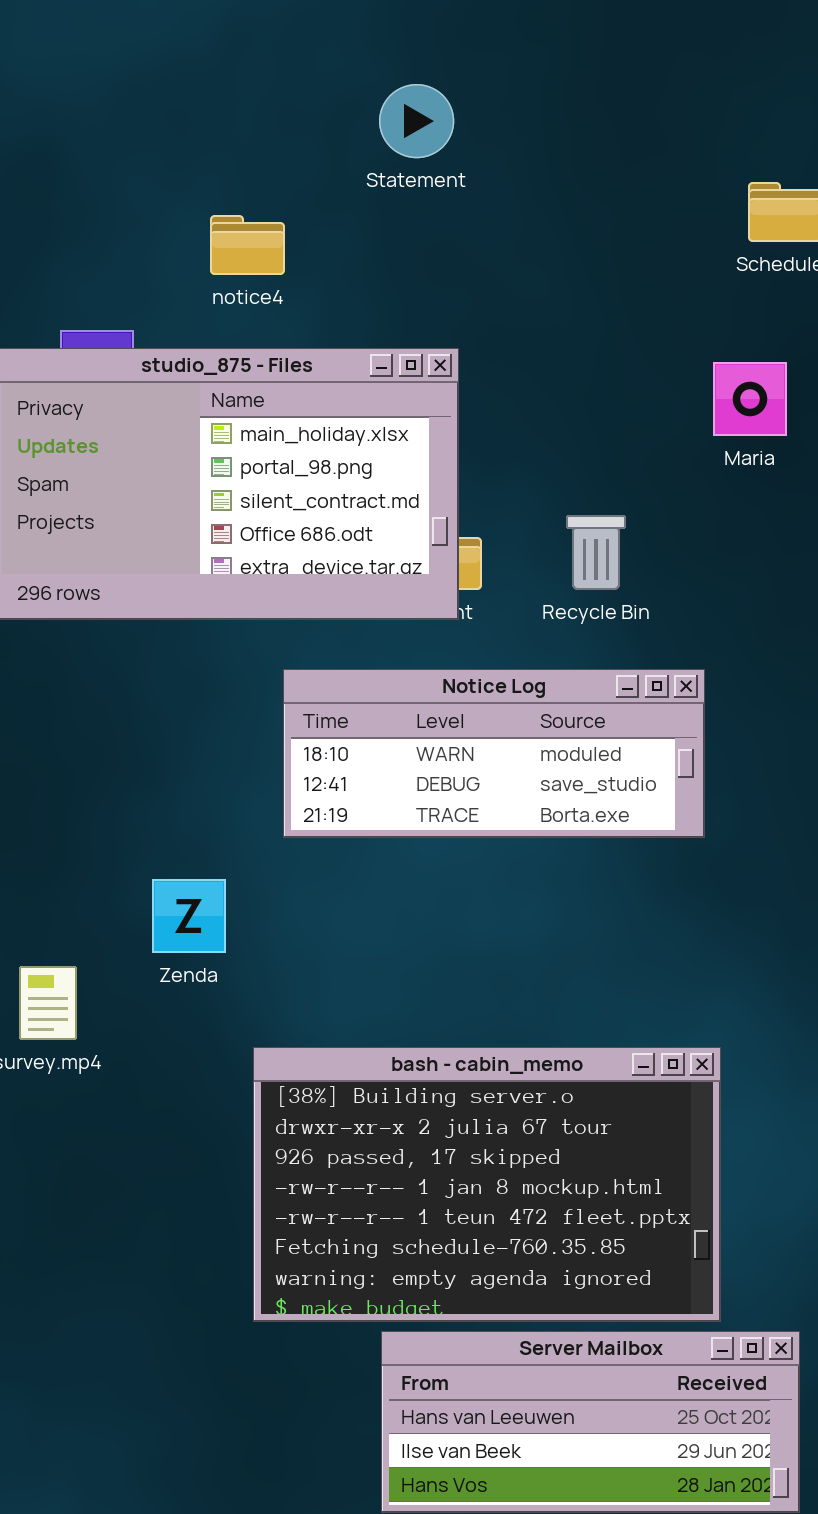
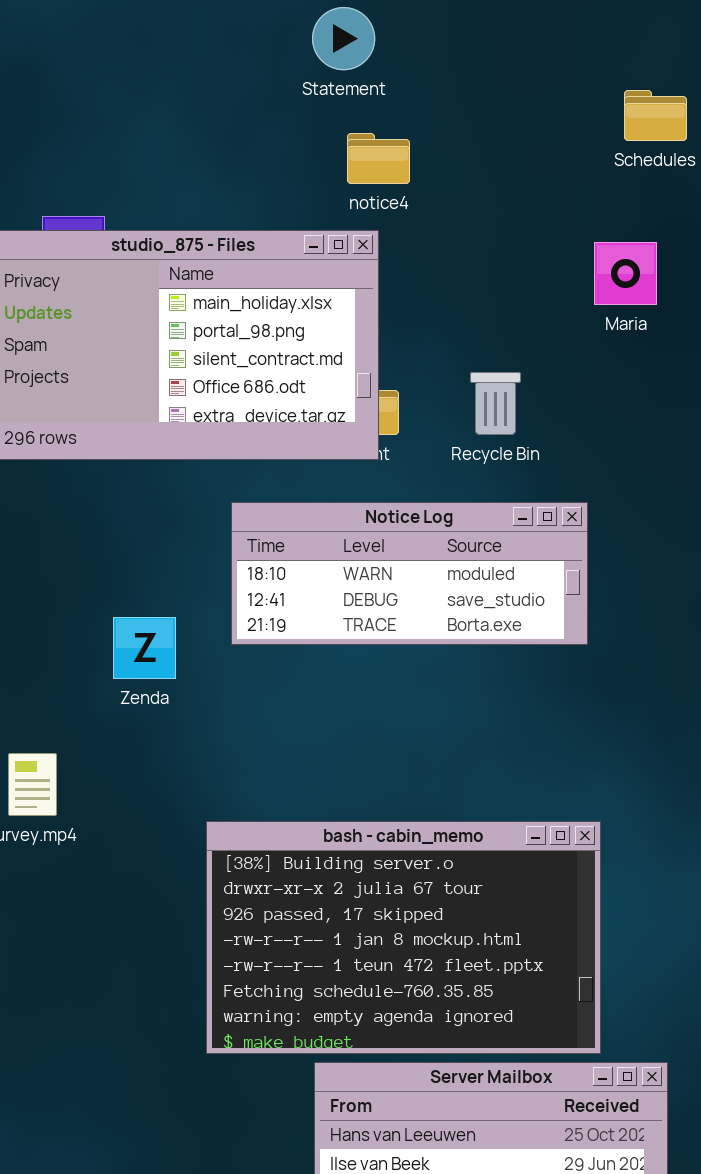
notice4: [210,215,285,275] -> [347,133,410,184], moved
Zenda: [152,879,226,953] -> [113,617,176,679], moved

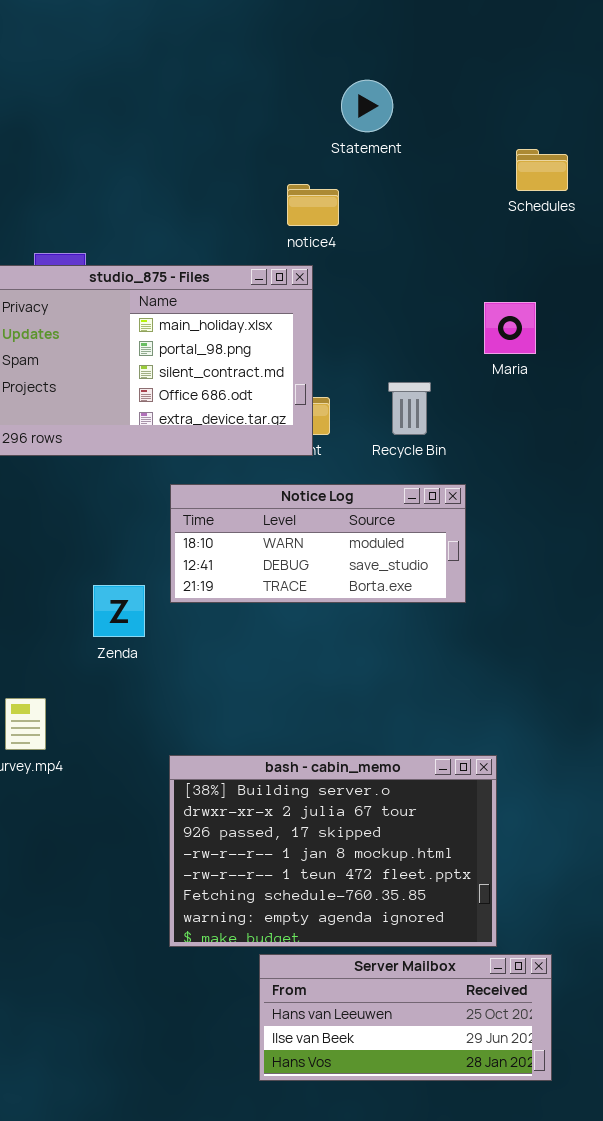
Statement: [312,7,375,70] -> [341,80,393,132], moved
Maria: [594,242,657,305] -> [484,302,536,354], moved
Notice Log: [231,502,588,645] -> [170,484,466,603], moved

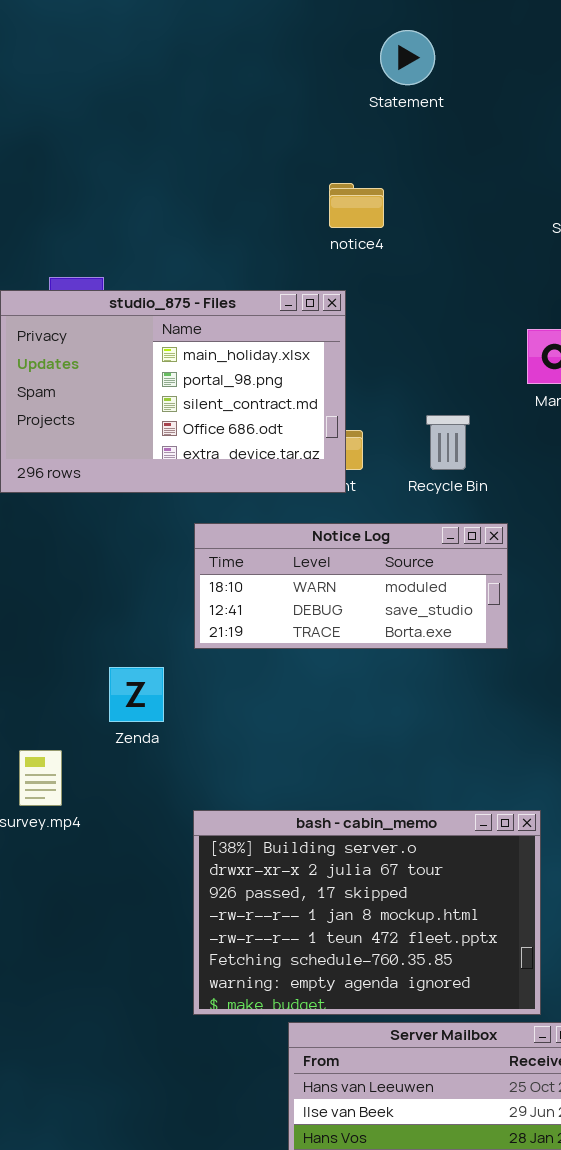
Statement: [341,80,393,132] -> [380,30,435,85], moved
notice4: [287,184,339,226] -> [329,183,384,228], moved
Zenda: [93,585,145,637] -> [109,667,164,722], moved

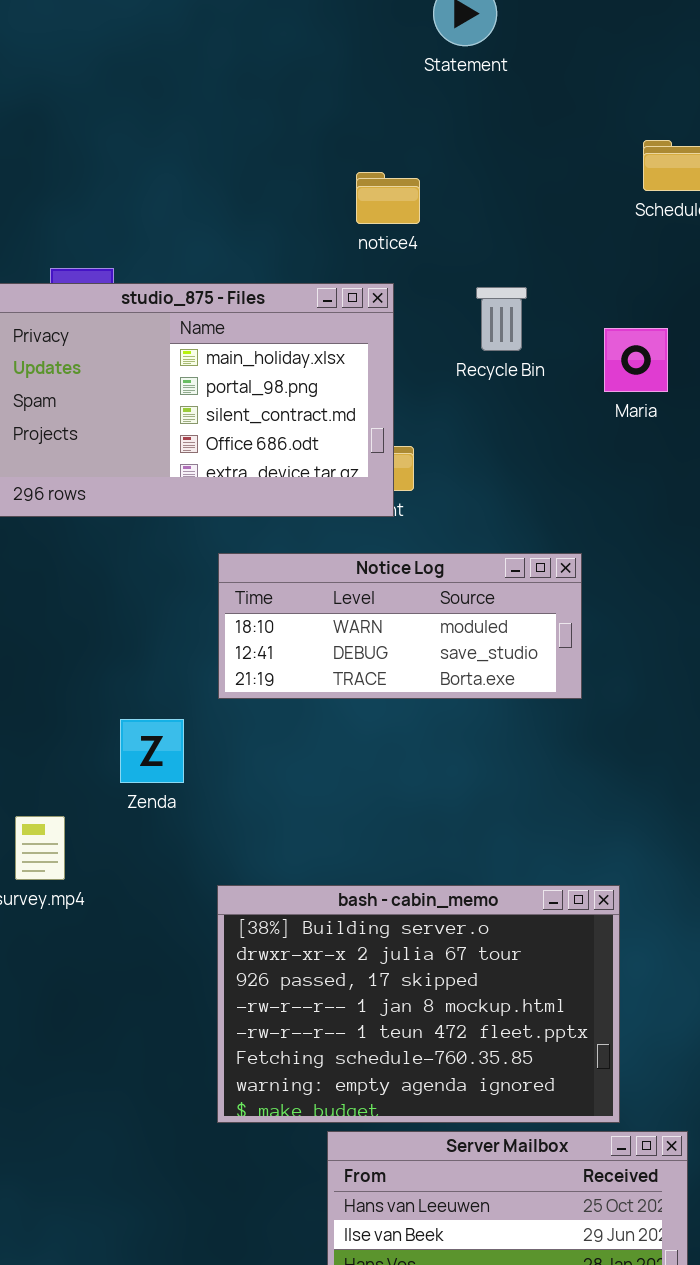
notice4: [329,183,384,228] -> [356,172,420,224], moved
Recycle Bin: [426,415,470,470] -> [476,287,527,351], moved

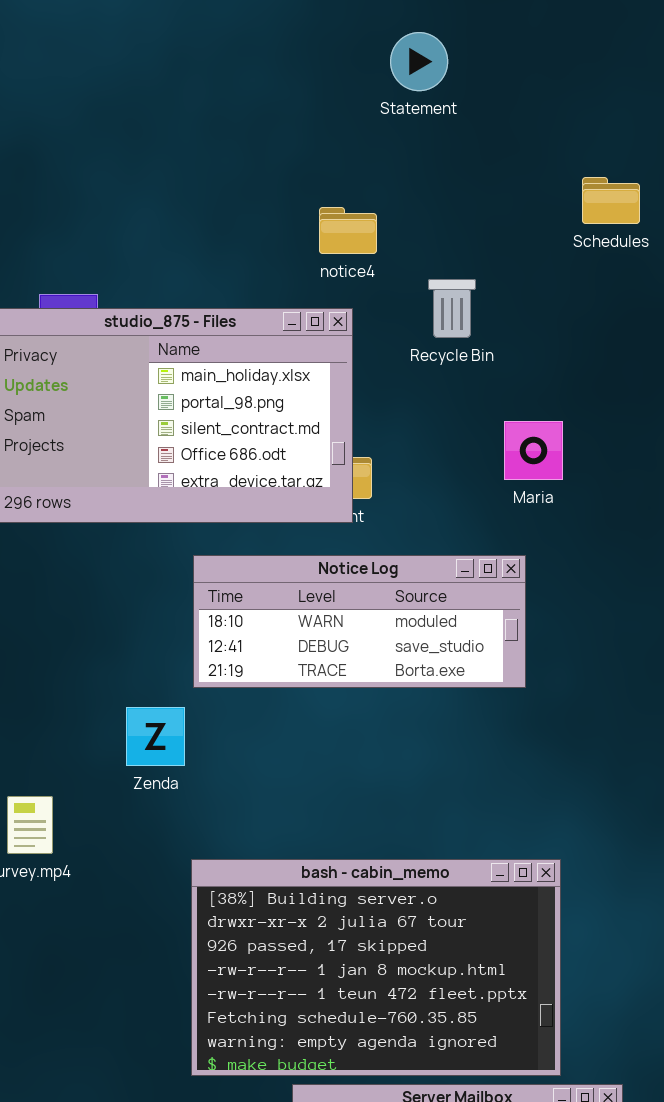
Recycle Bin: [476,287,527,351] -> [428,279,476,338], moved
Maria: [604,328,668,392] -> [504,421,563,480], moved
Zenda: [120,719,184,783] -> [126,707,185,766], moved

